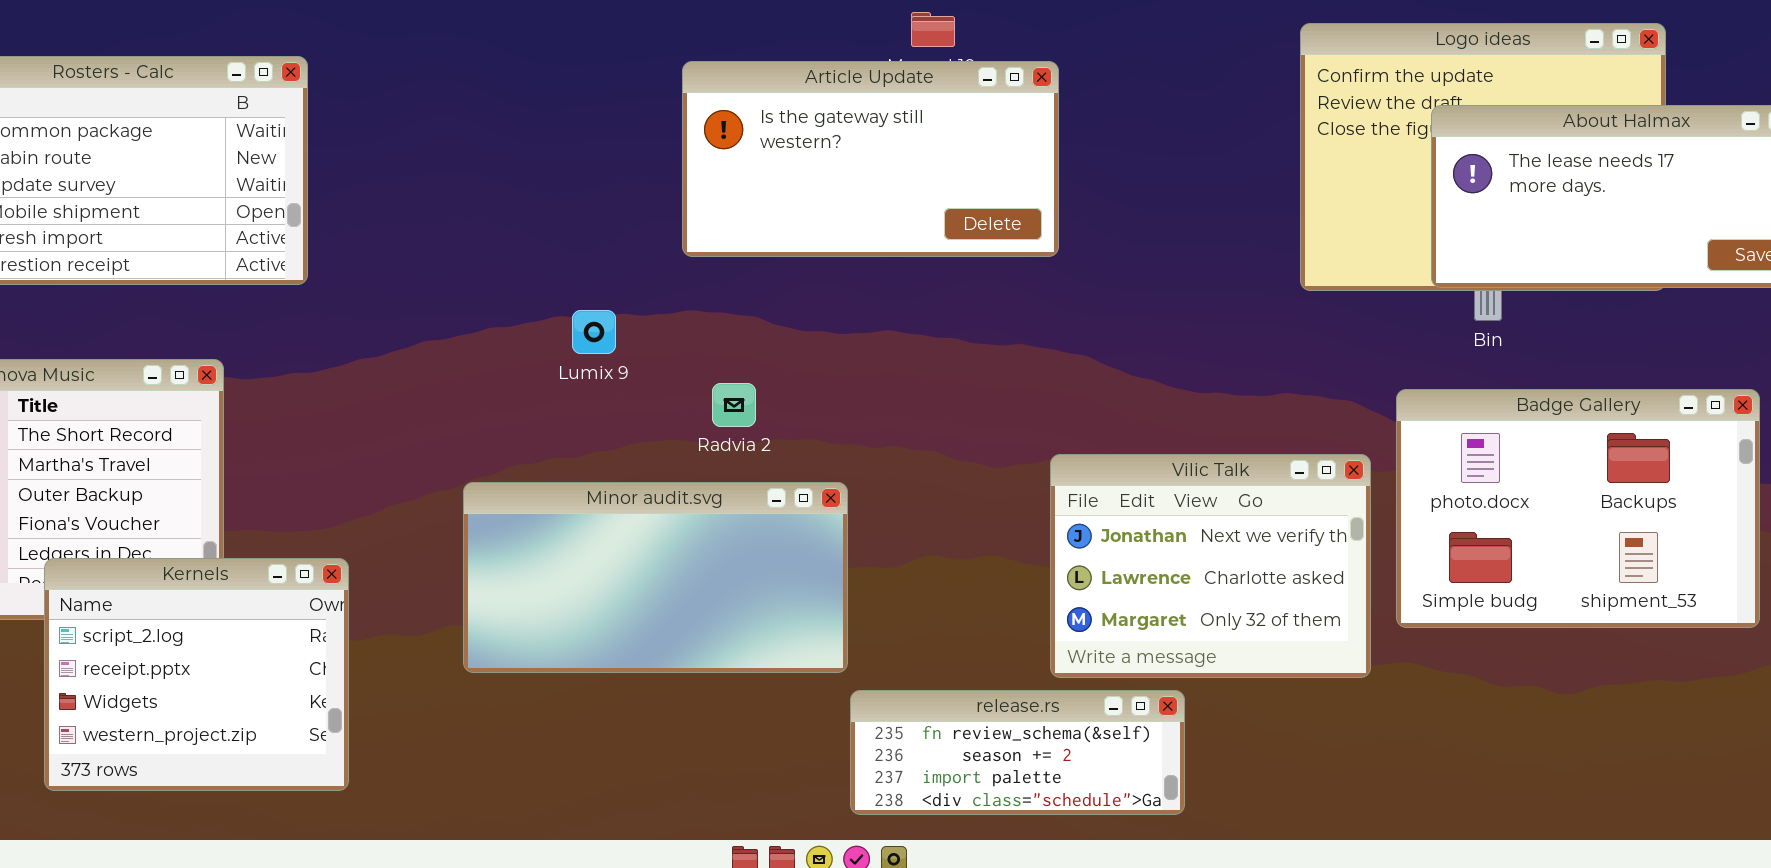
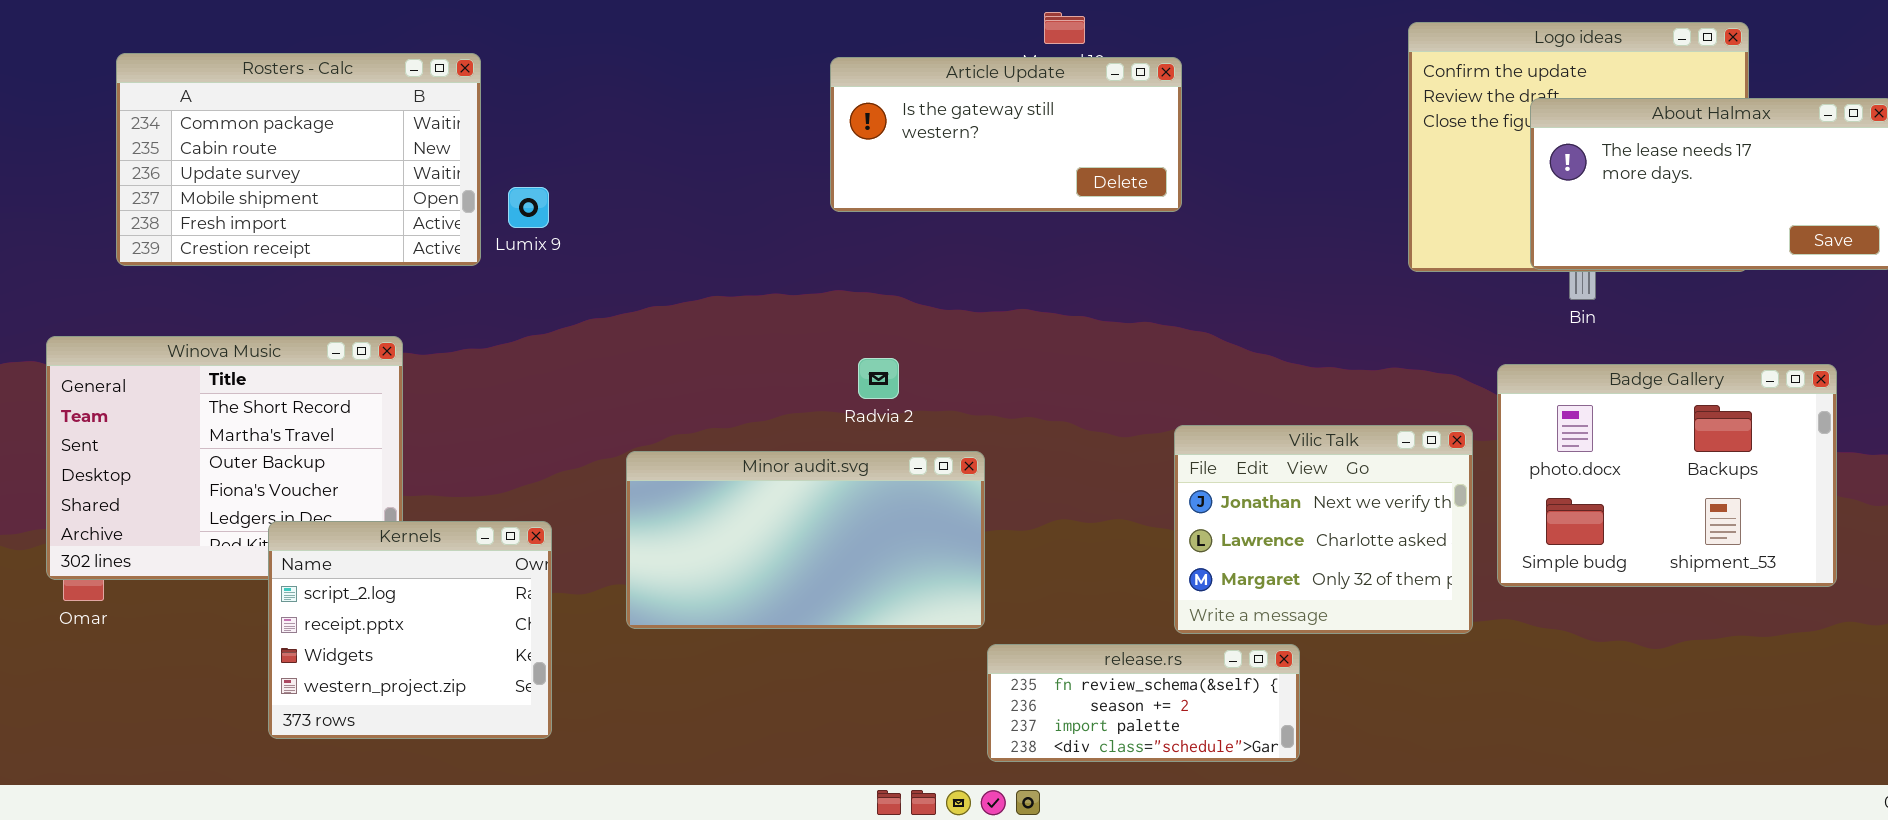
Article Update: [682,61,1059,257] -> [830,57,1182,212], resized
Lumix 9: [572,310,616,354] -> [508,187,549,228], moved
Kernels: [44,558,349,791] -> [268,521,552,739], moved

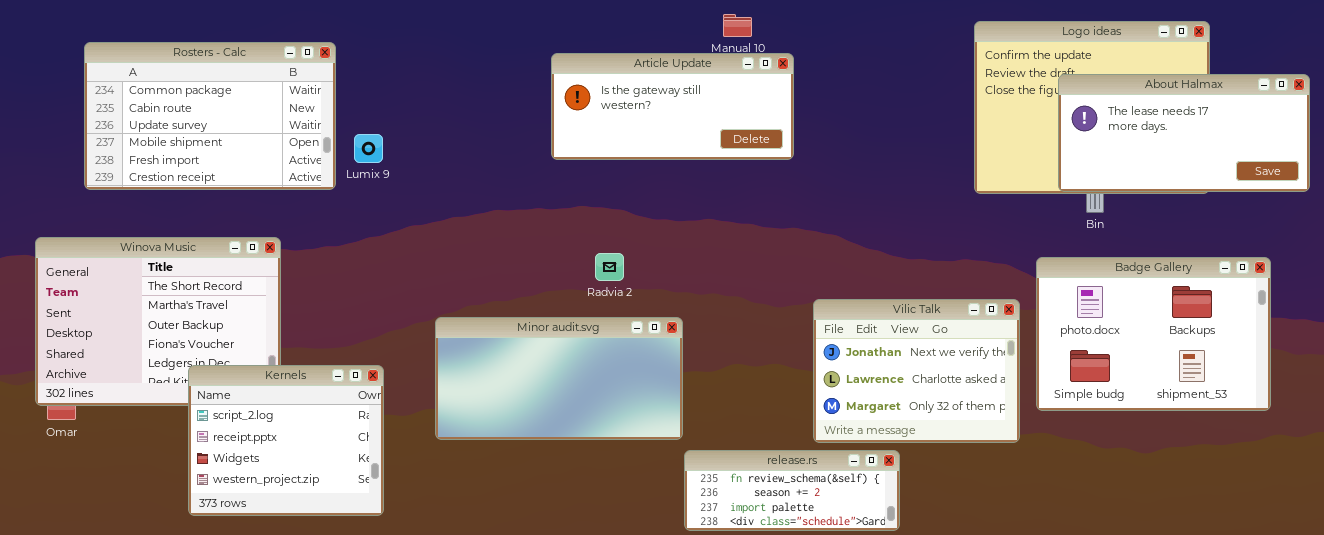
Article Update: [830,57,1182,212] -> [551,53,794,160], moved

